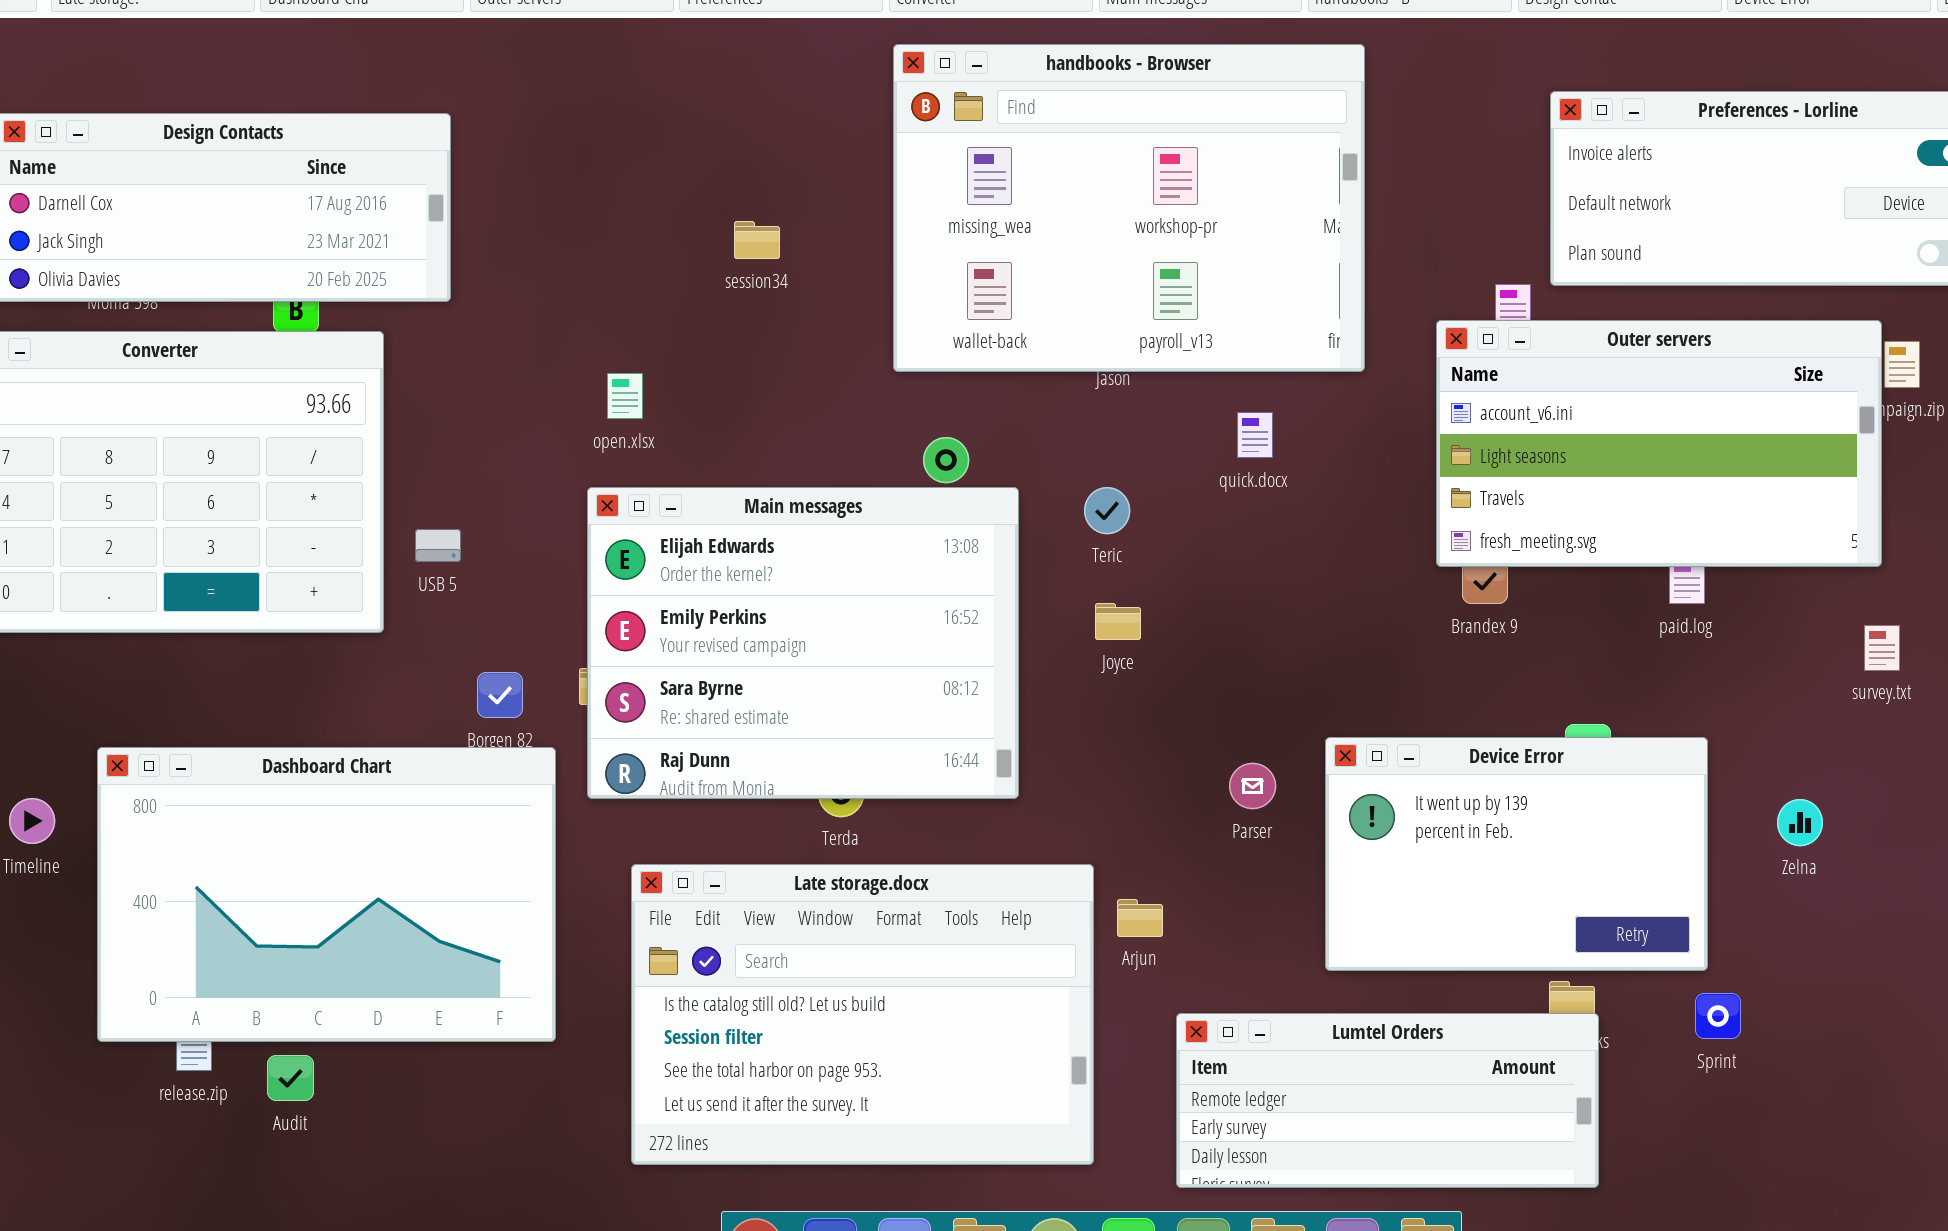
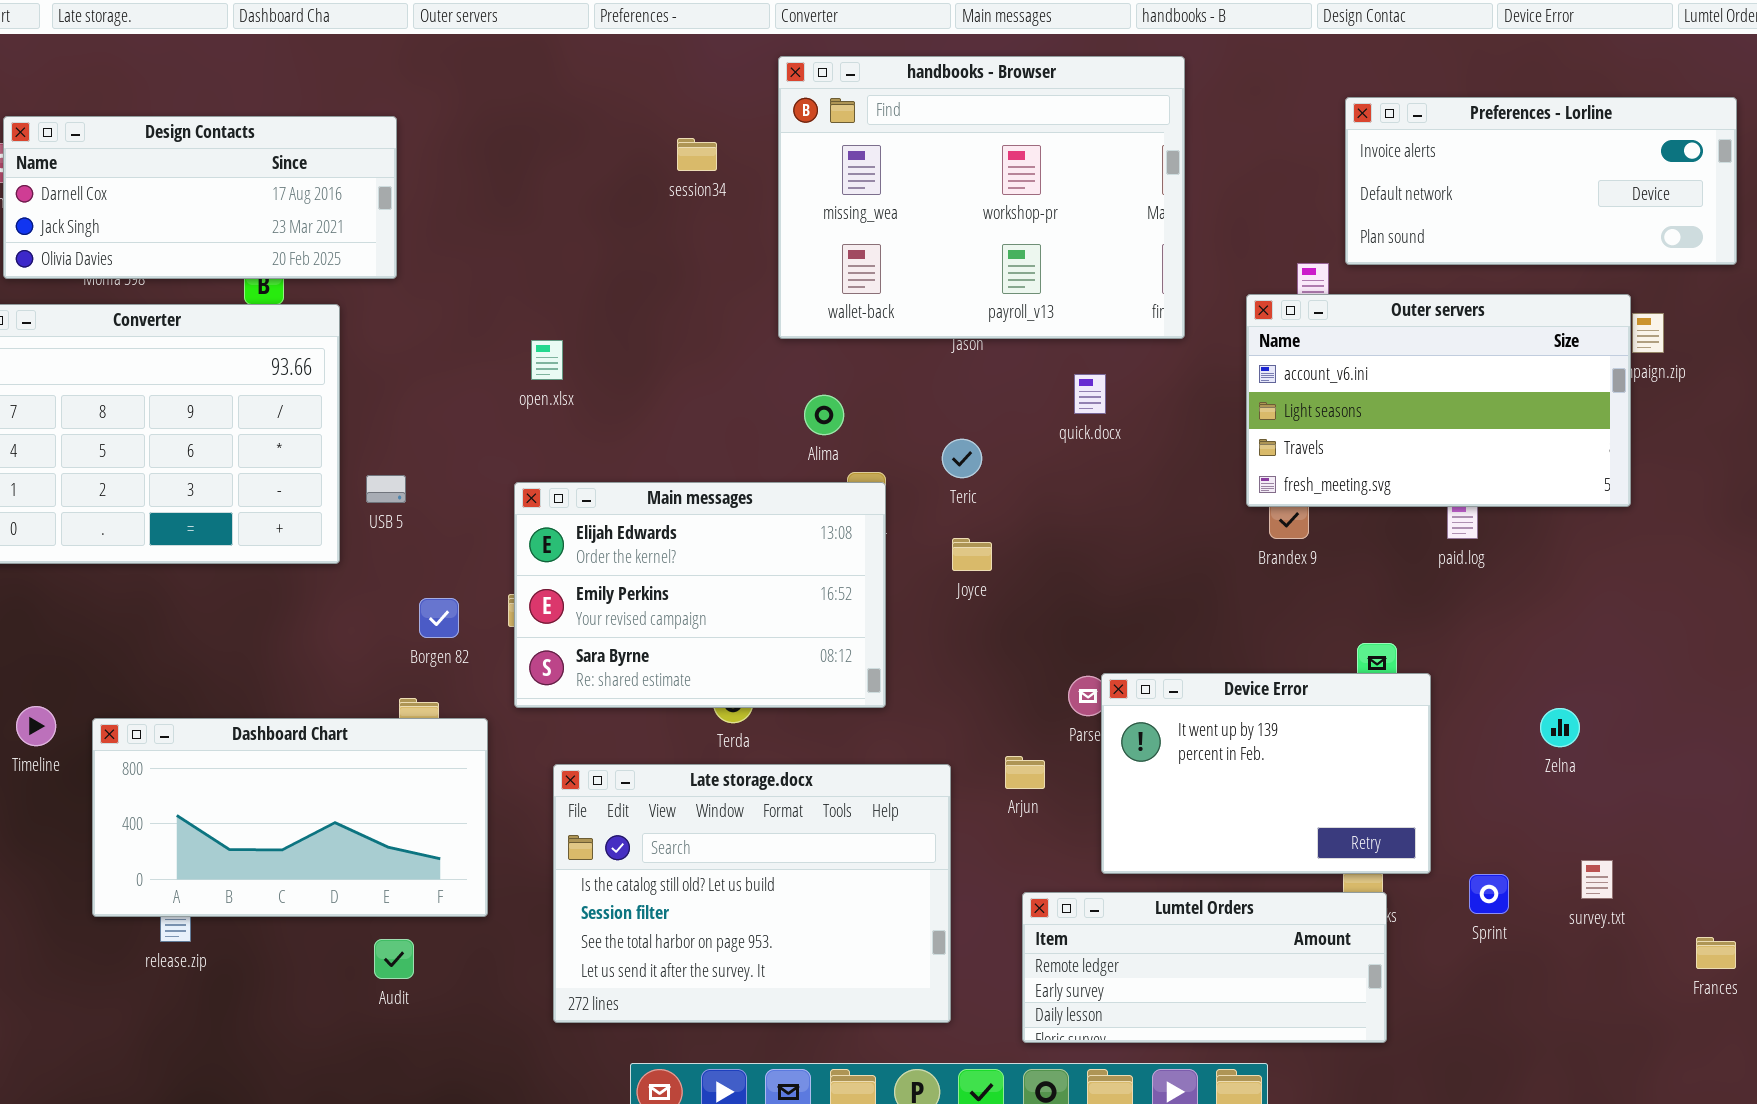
session34: [734,221,780,259] -> [677,138,717,171], moved
Main messages: [587,487,1019,799] -> [514,482,886,708], resized
survey.txt: [1864,625,1900,671] -> [1581,860,1613,899], moved
Device Error: [1325,737,1708,971] -> [1101,673,1431,874], moved
Dashboard Chart: [97,747,556,1042] -> [92,718,488,917], resized
Arjun: [1117,899,1163,937] -> [1005,756,1045,789], moved
Audit: [267,1055,314,1101] -> [374,939,414,979], moved

